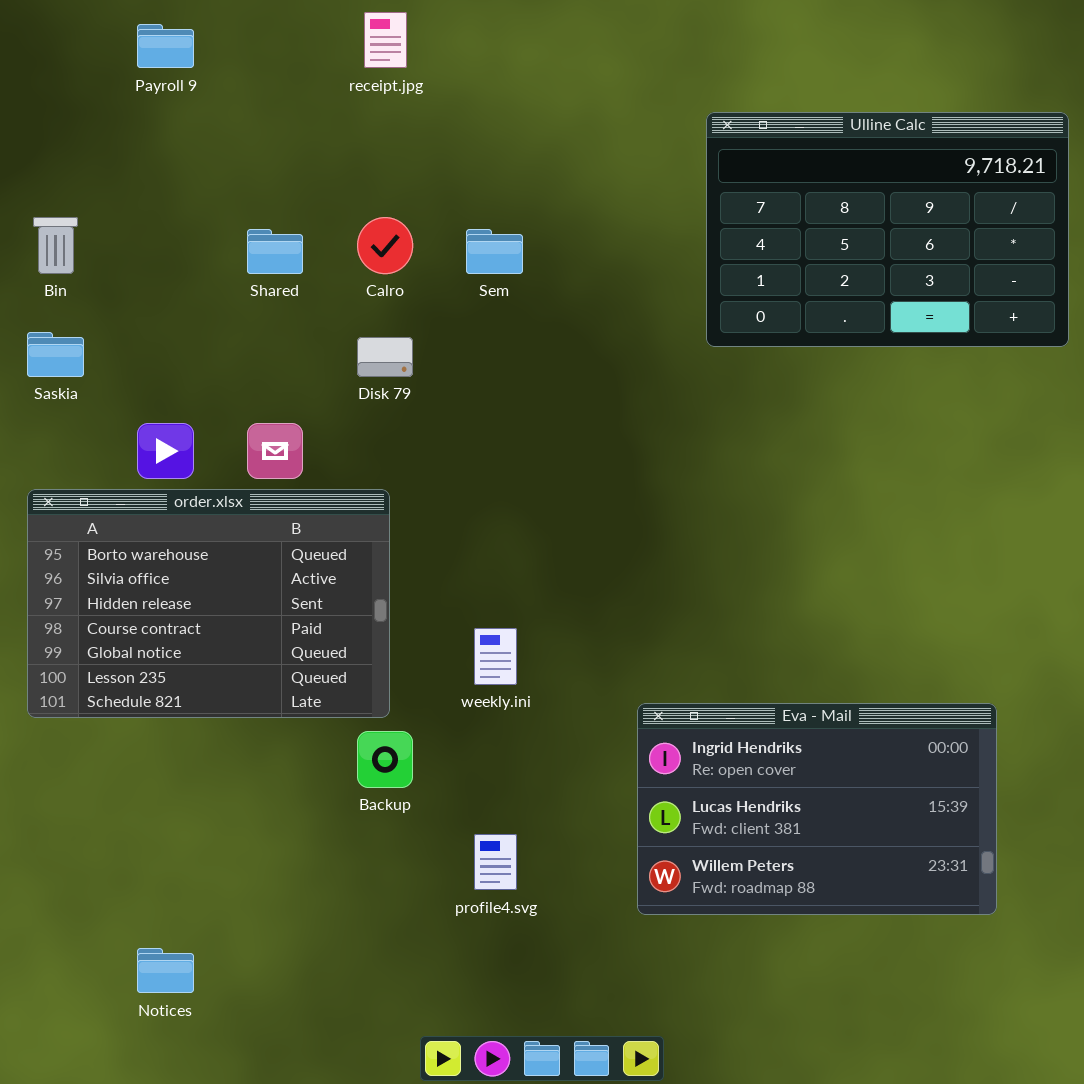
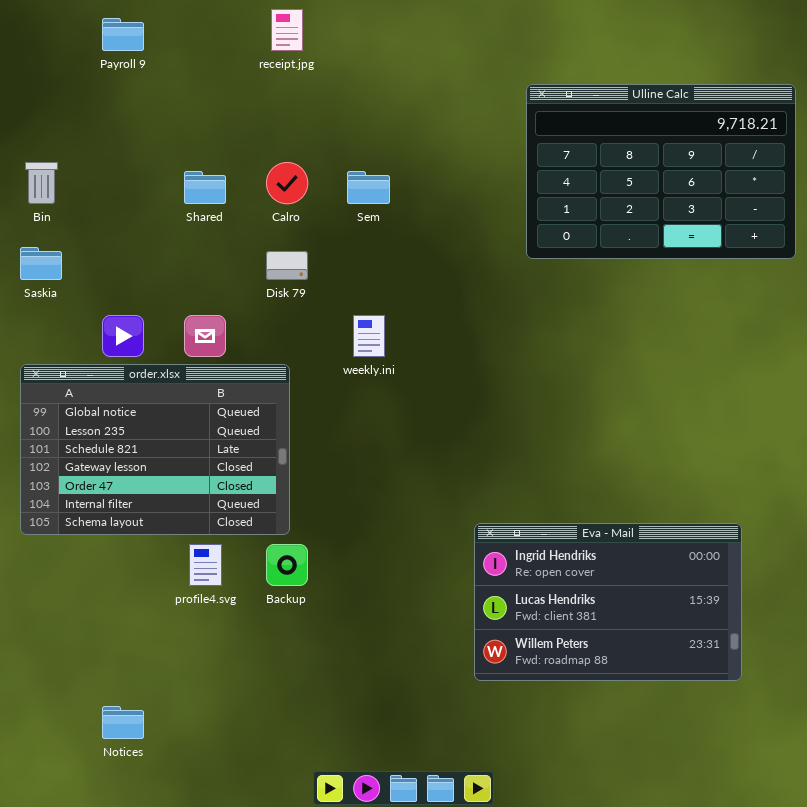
order.xlsx: [27,489,390,718] -> [20,364,290,535], scrolled down 4 rows
weekly.ini: [474,628,517,685] -> [353,315,385,357], moved
profile4.svg: [474,834,517,890] -> [189,544,222,586], moved

